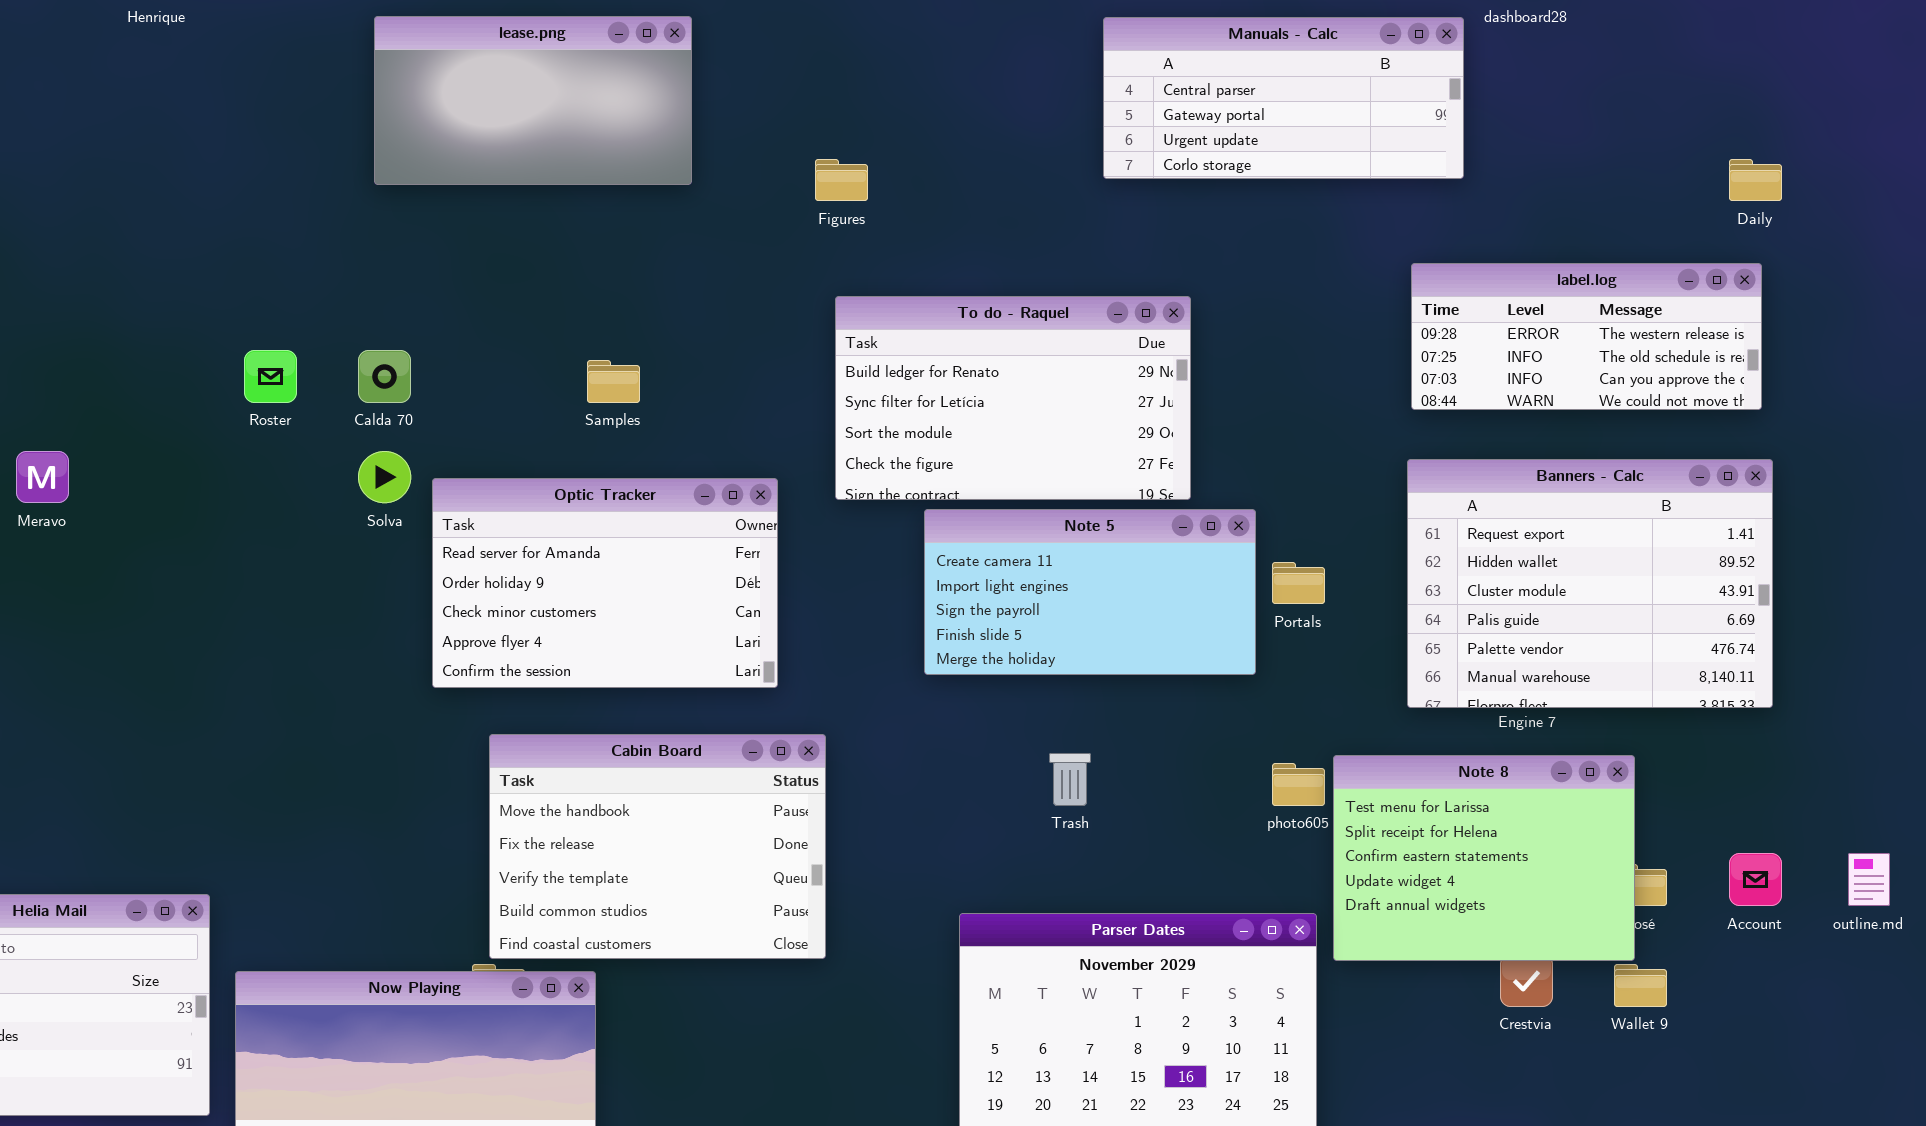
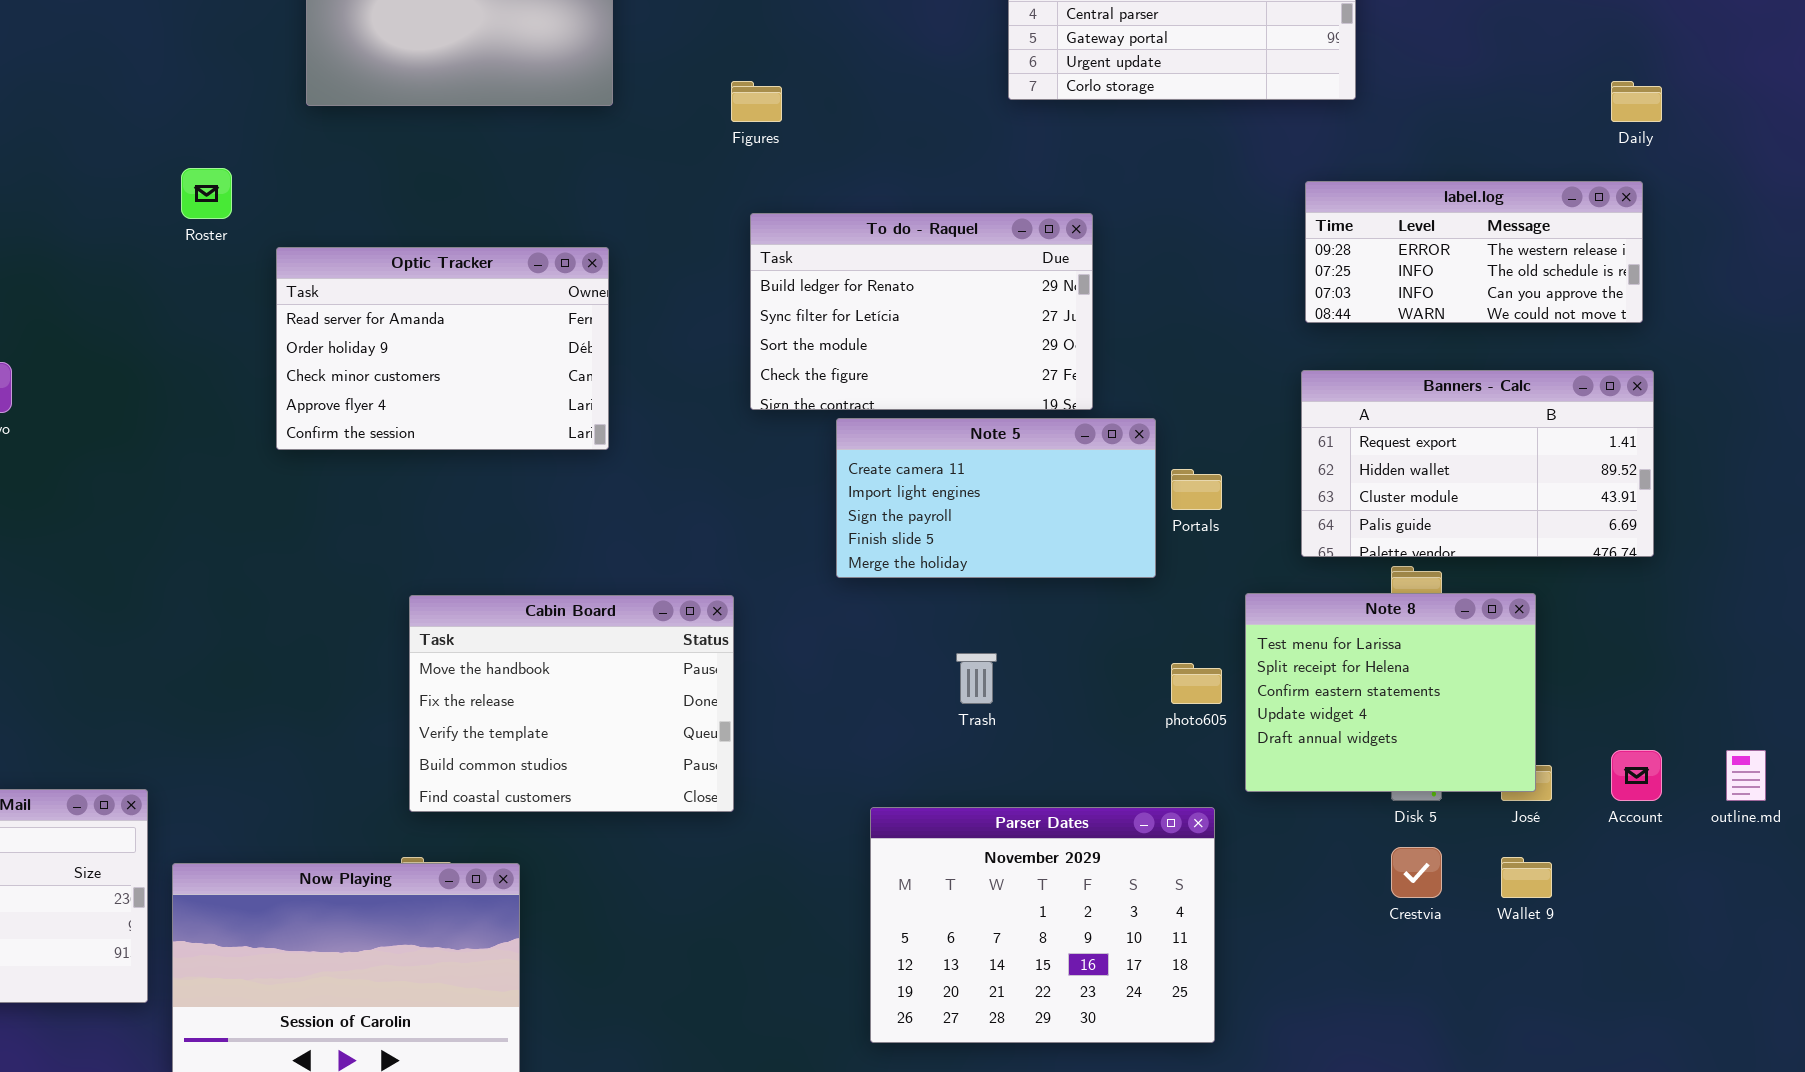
Roster: [244,350,297,403] -> [181,168,232,219], moved
Banners - Calc: [1407,459,1773,708] -> [1301,370,1654,557], resized
Optic Tracker: [432,478,778,688] -> [276,247,609,450], moved
Cabin Board: [489,734,826,959] -> [409,595,734,812], moved
Note 8: [1333,755,1635,961] -> [1245,593,1536,792], moved

